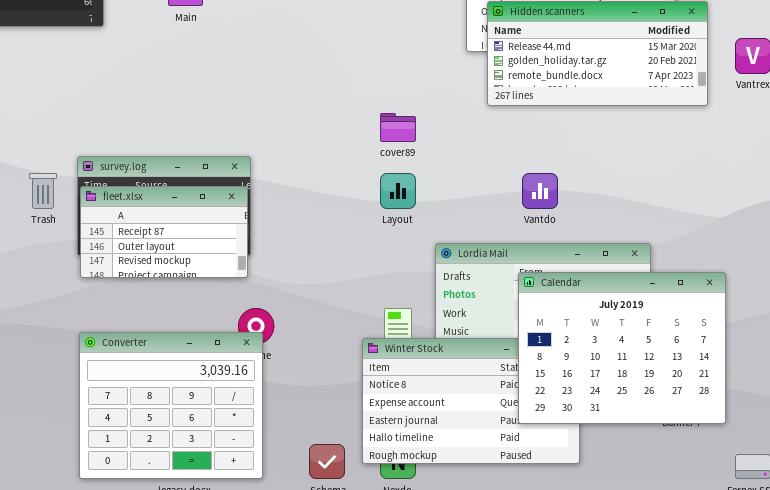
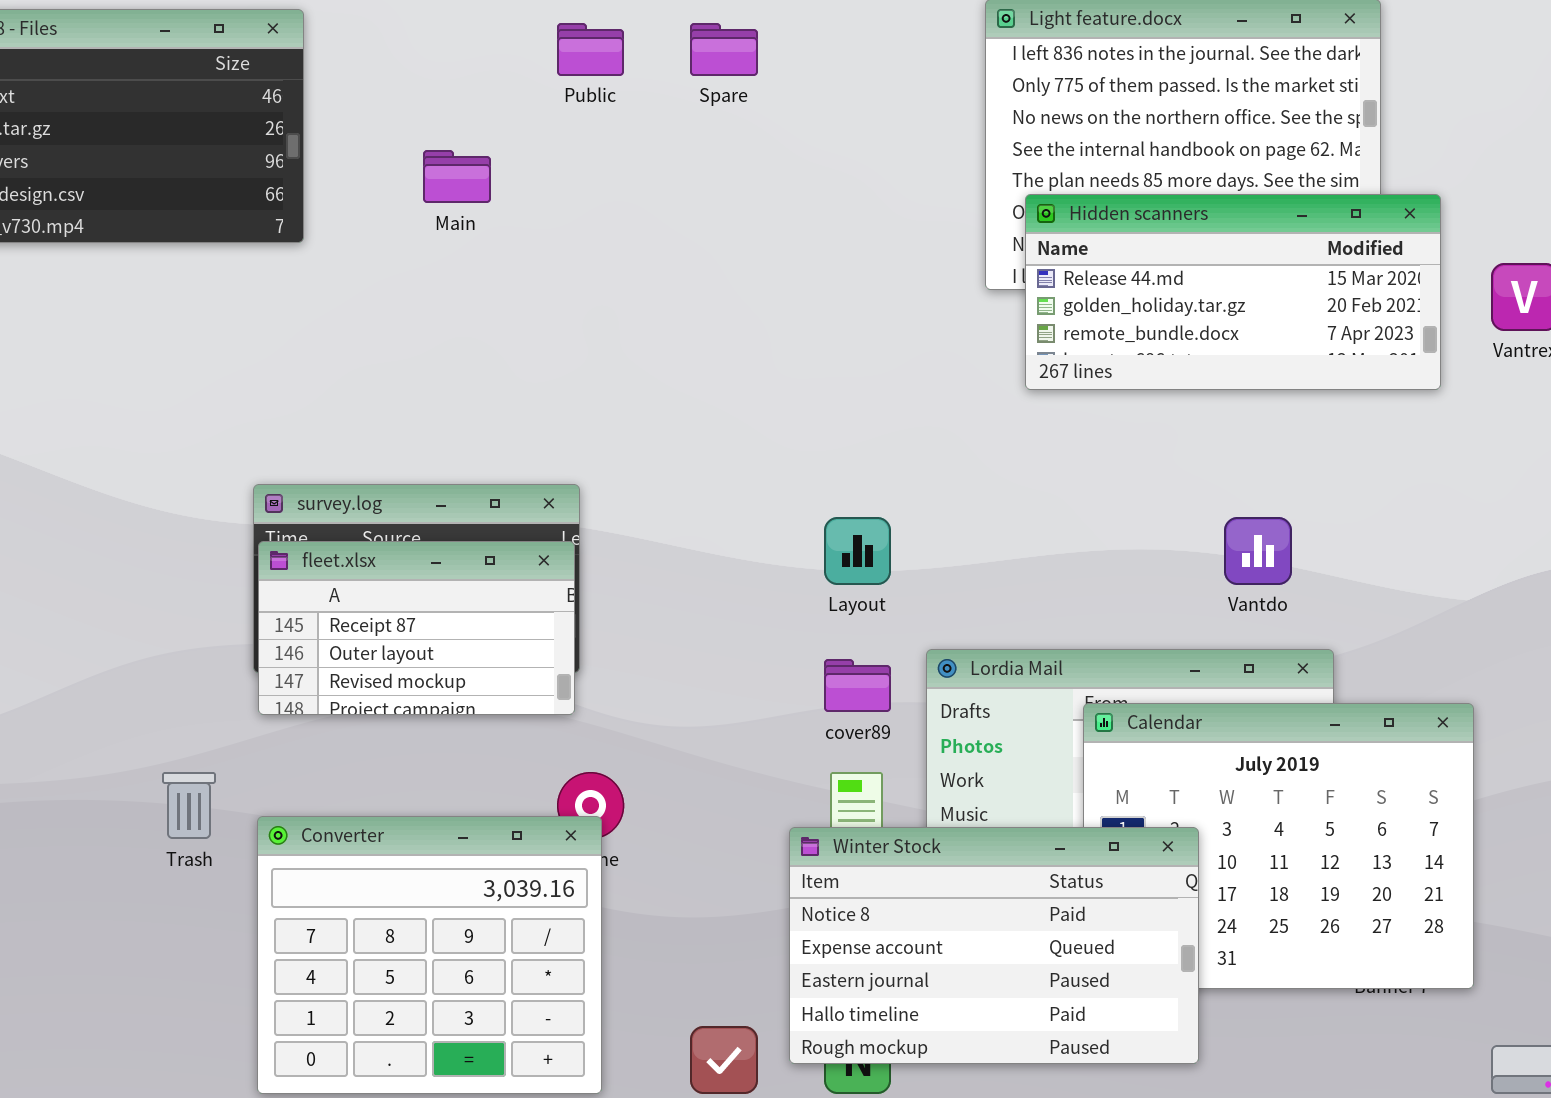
cover89: [380,113,416,142] -> [824,659,891,712], moved
Trash: [29,173,57,209] -> [162,772,216,839], moved
Vantdo: [522,173,558,209] -> [1224,517,1292,585], moved
Winter Stock: [362,338,580,464] -> [789,827,1199,1064], raised

